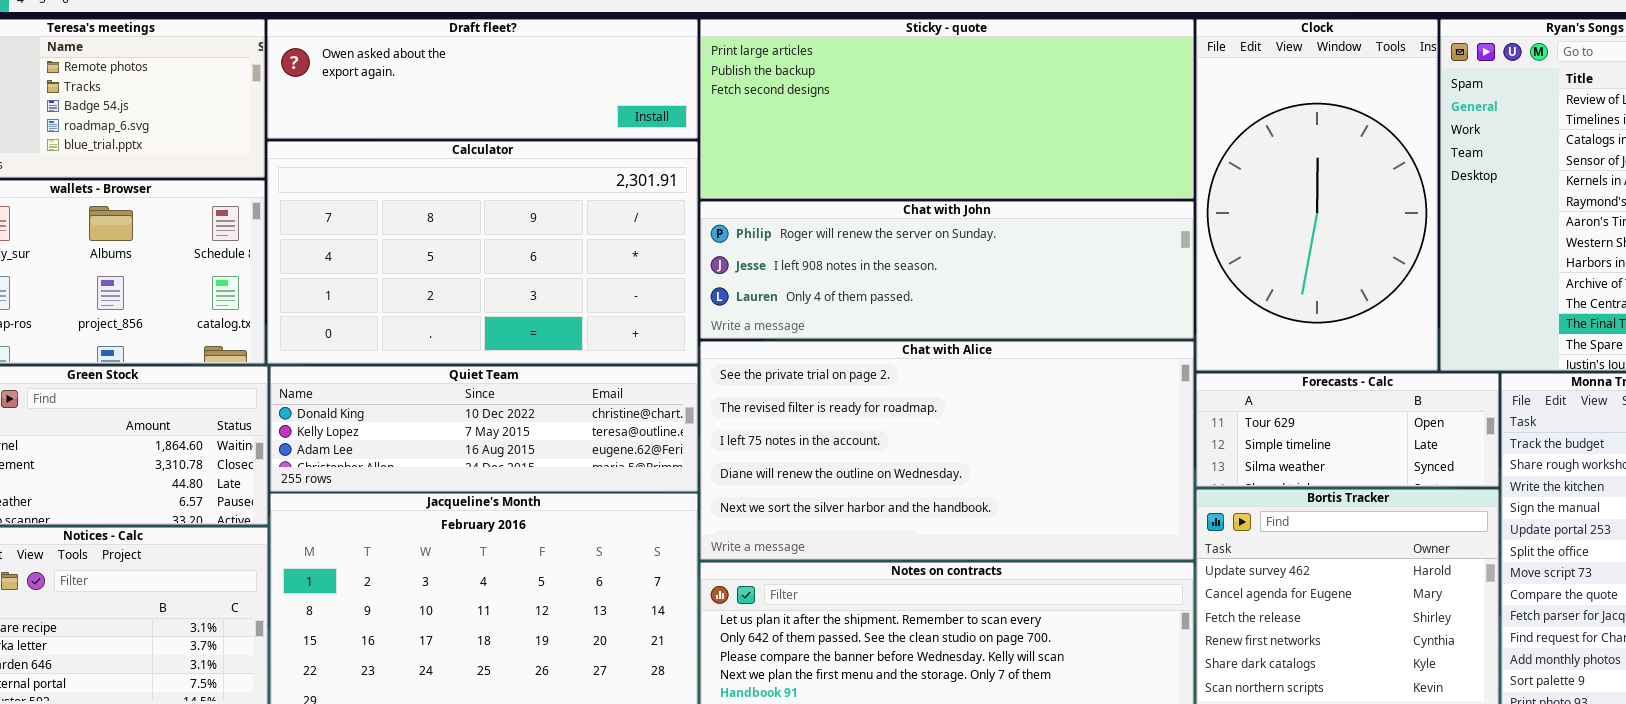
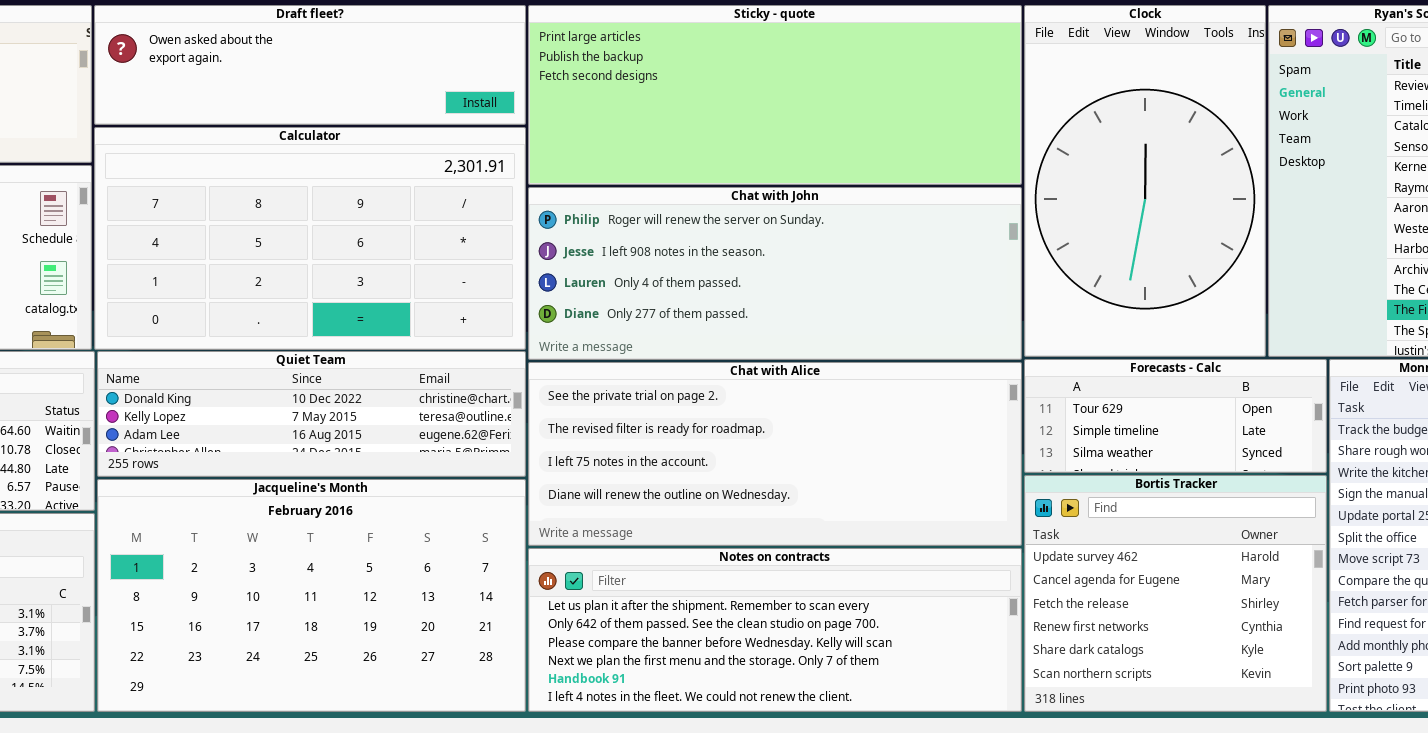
Chat with John: [700,201,1194,339] -> [528,187,1022,360], resized
Chat with Alice: [700,341,1194,560] -> [528,362,1022,546], resized

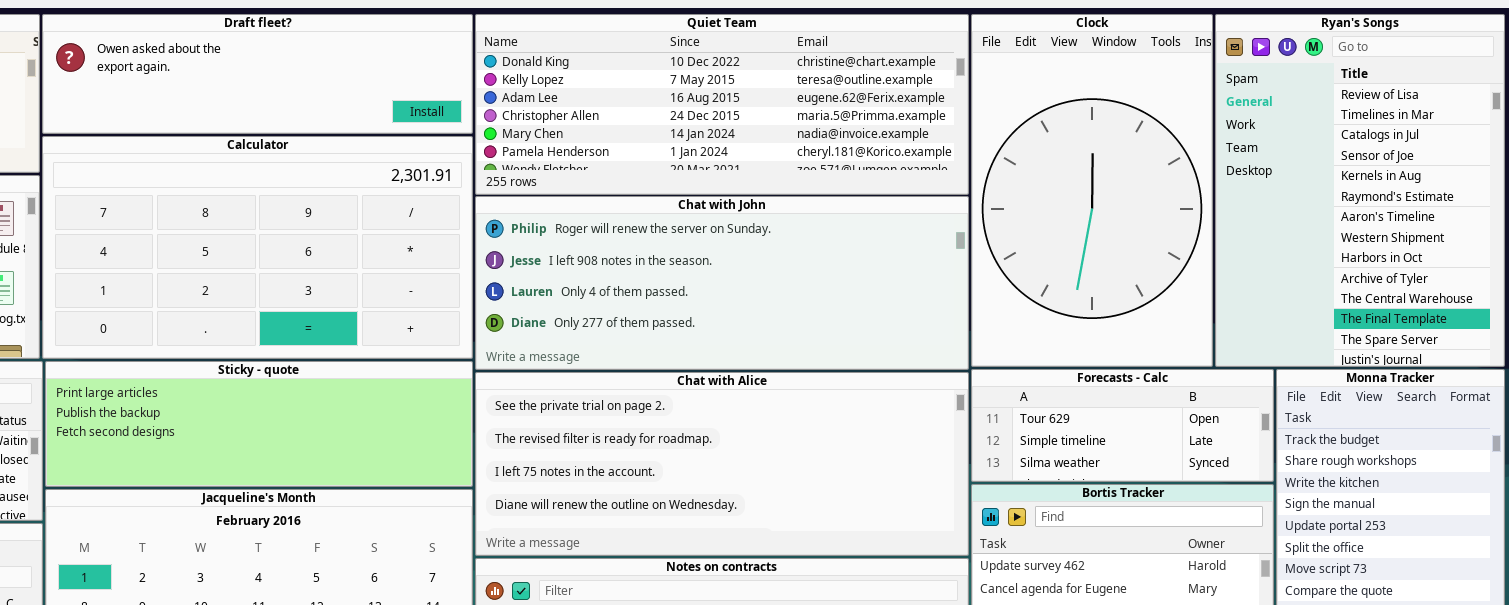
Sticky - quote: [528,5,1022,185] -> [45,361,473,487], moved, resized
Quiet Team: [97,351,526,477] -> [475,14,969,195], moved, resized

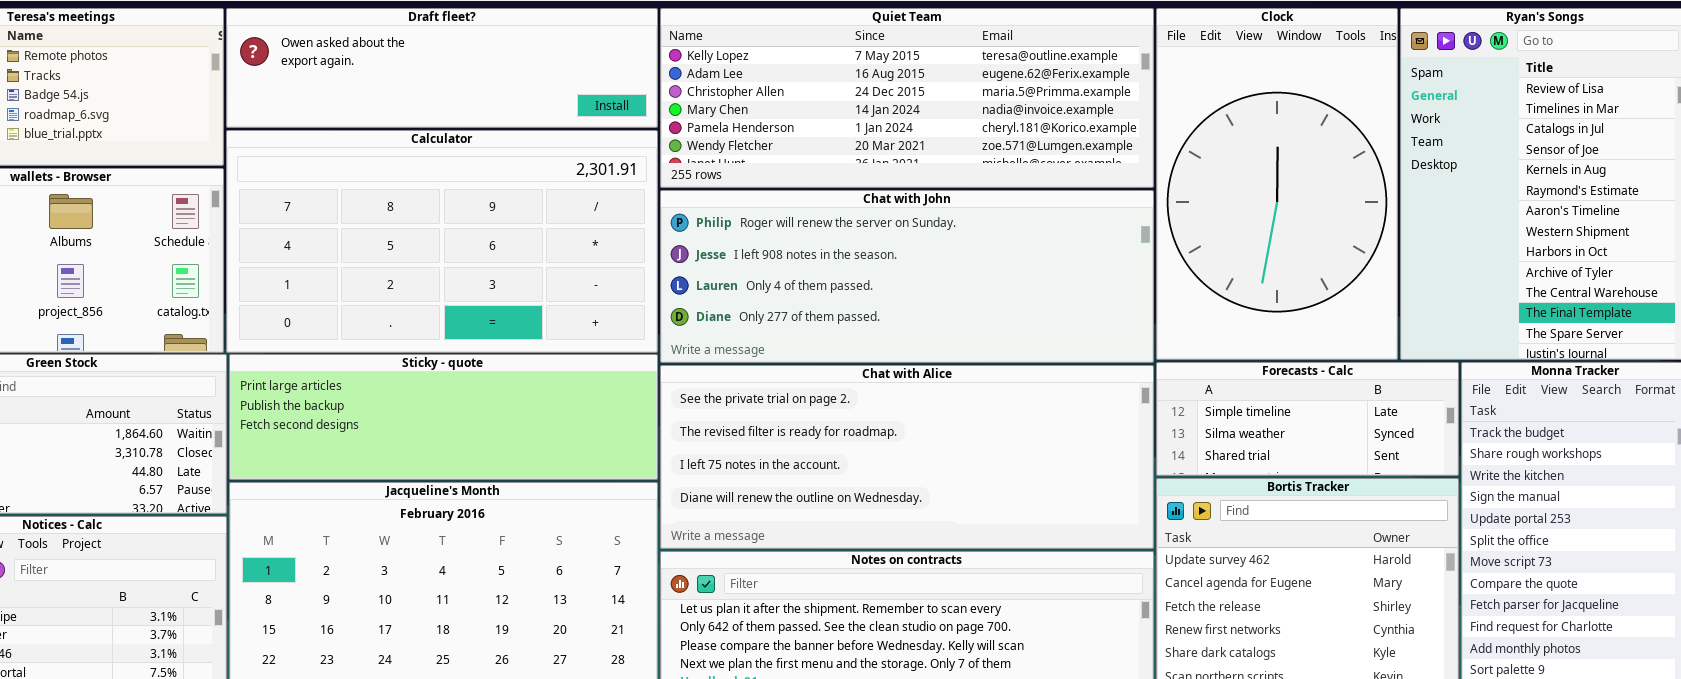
Quiet Team: [475,14,969,195] -> [660,8,1154,188], scrolled down 1 row
Forecasts - Calc: [971,369,1274,482] -> [1156,362,1459,476], scrolled down 1 row

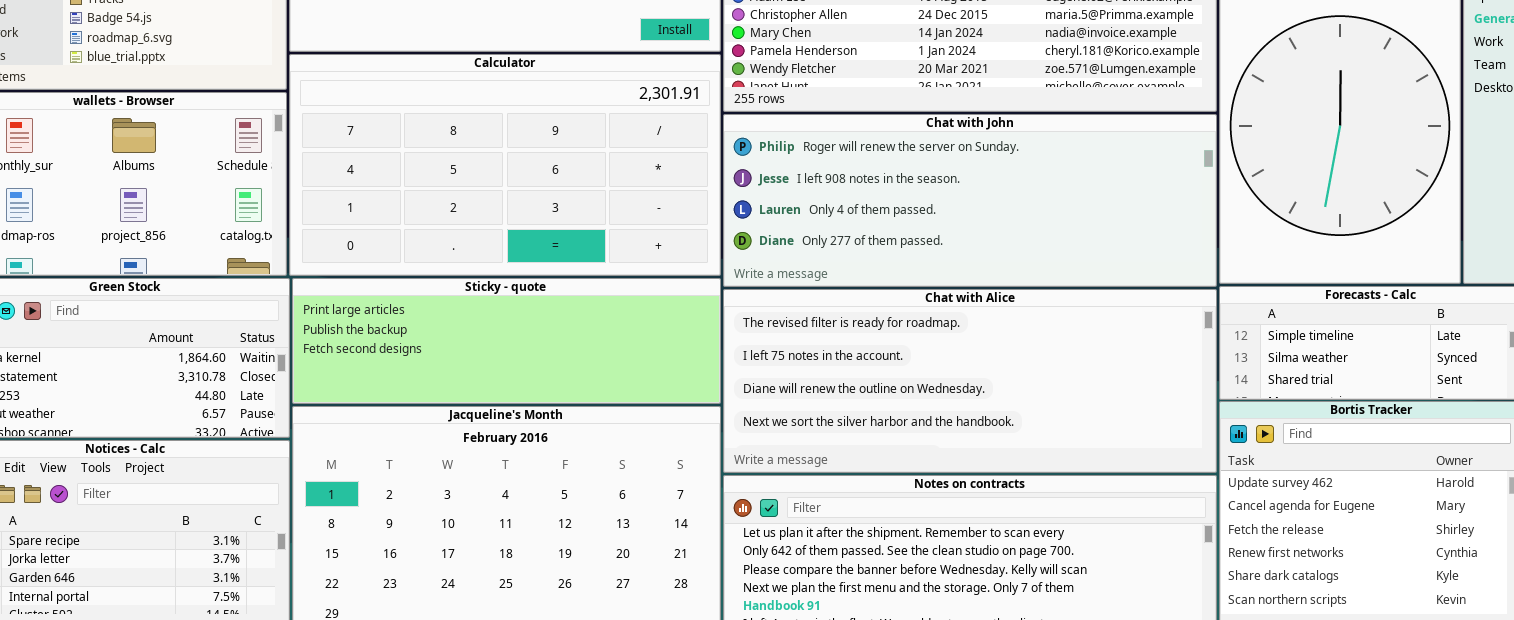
Chat with Alice: [660,365,1154,549] -> [723,289,1217,473], scrolled down 1 row

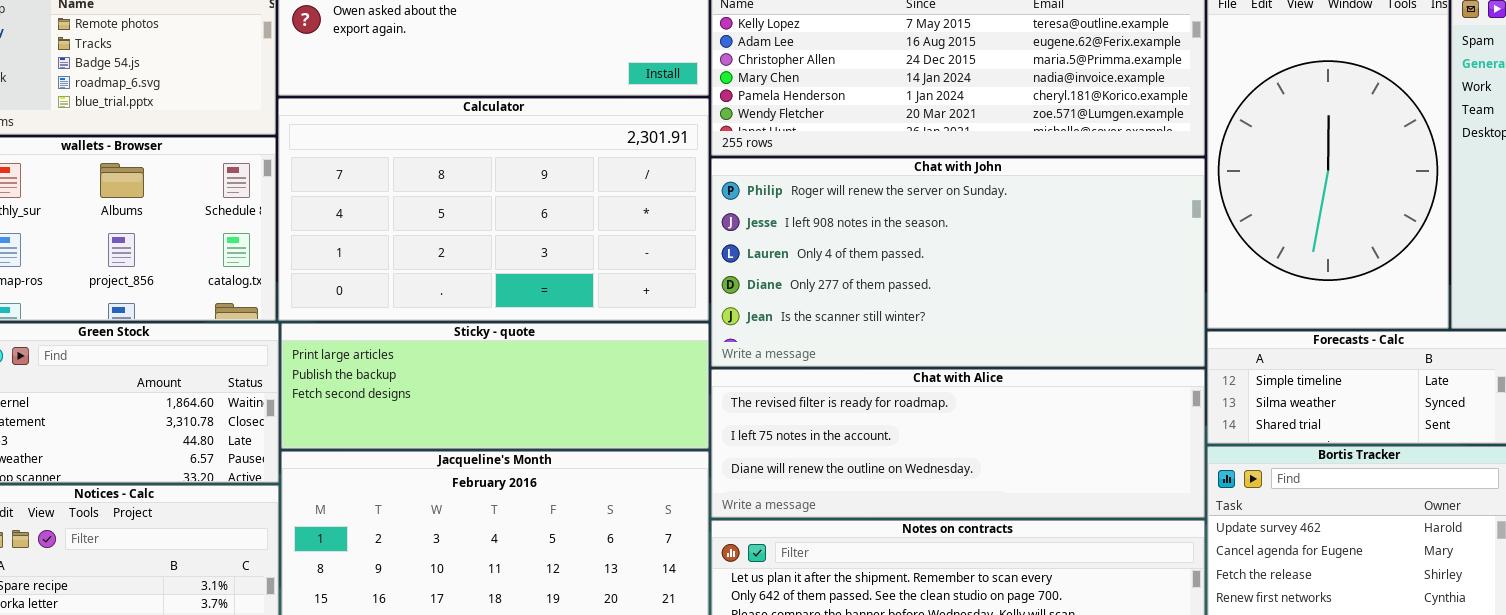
Chat with John: [723,114,1217,287] -> [711,158,1205,367], resized
Chat with Alice: [723,289,1217,473] -> [711,369,1205,518], resized

